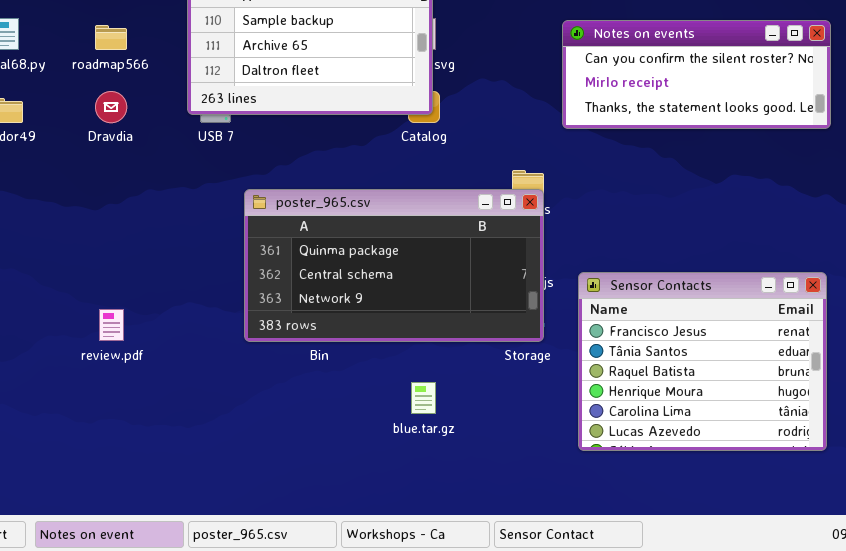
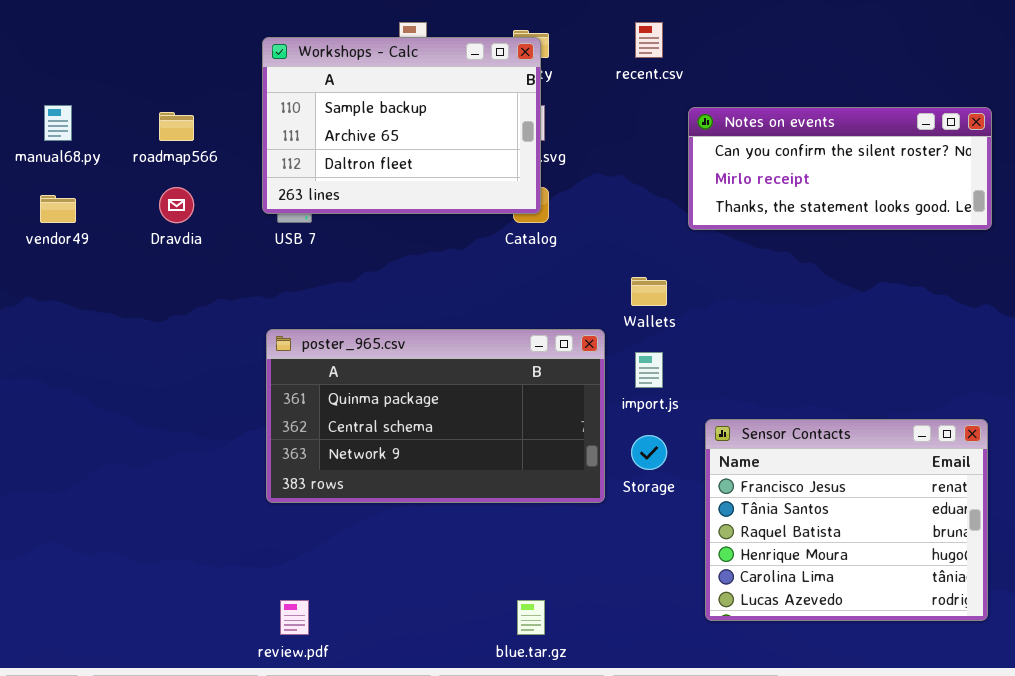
poster_965.csv: [244,189,544,342] -> [266,329,605,503], moved
Sensor Contacts: [578,272,827,451] -> [705,419,988,621], moved
review.pdf: [99,309,124,341] -> [280,600,309,635], moved
blue.tar.gz: [411,382,436,414] -> [517,600,545,635], moved

